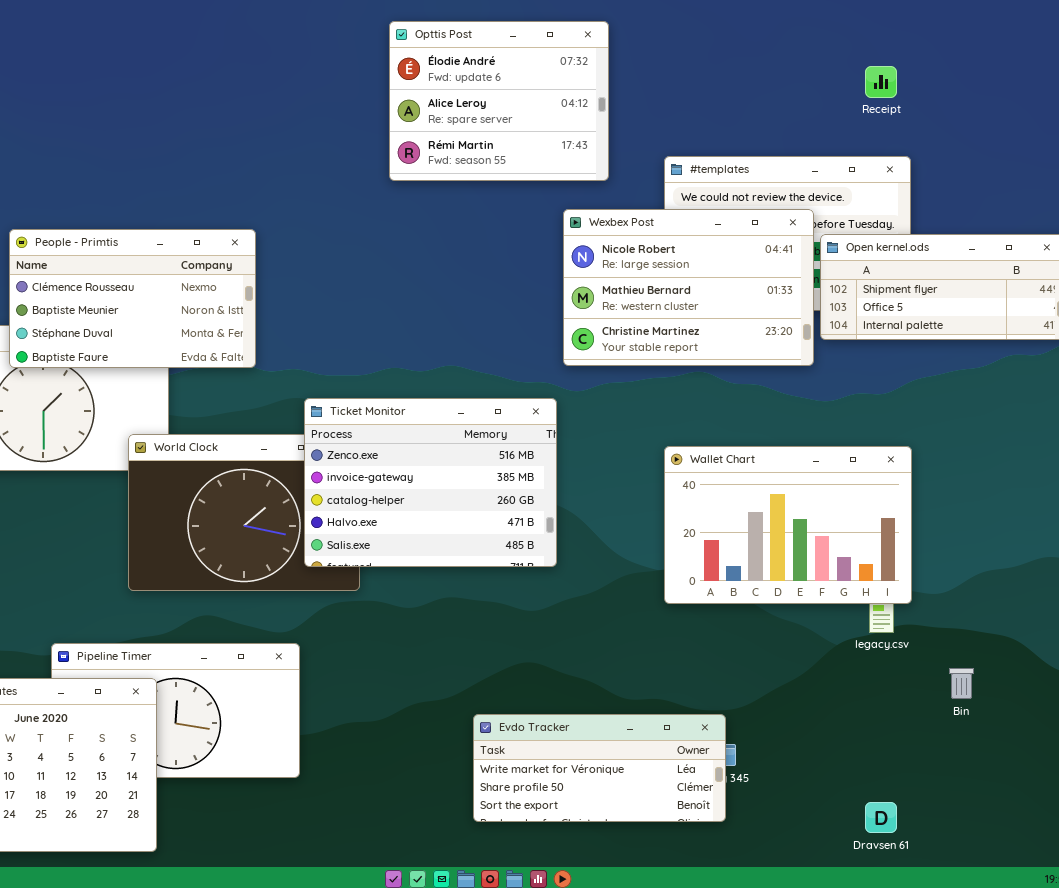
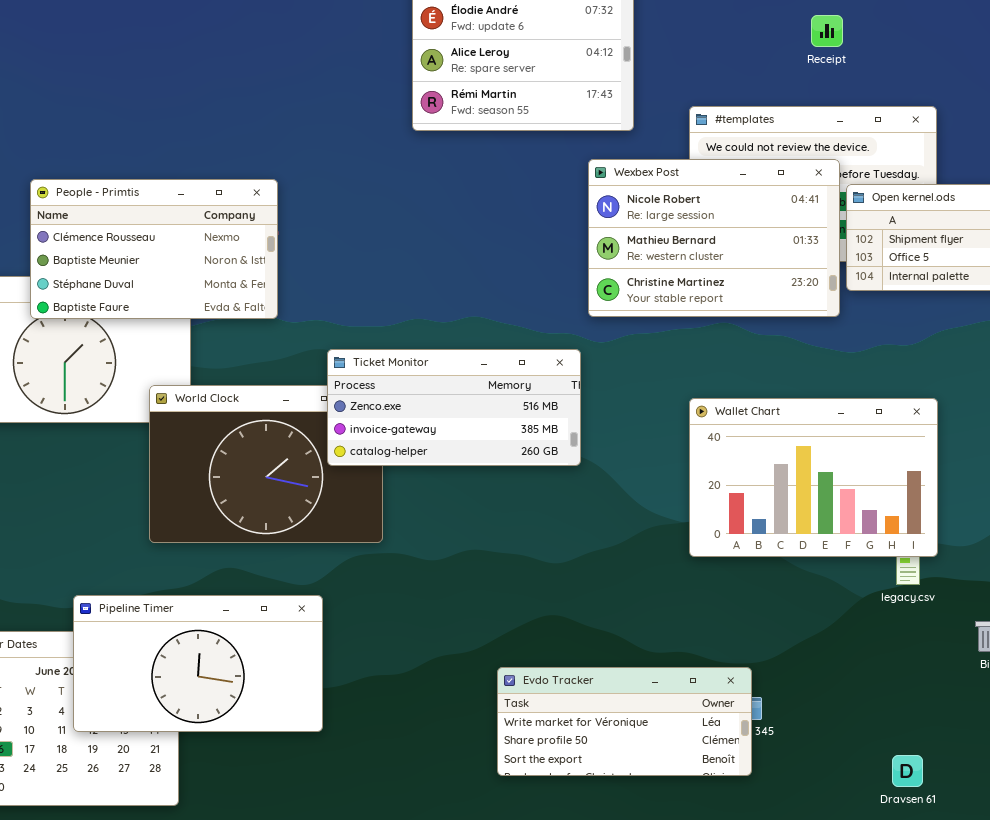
Receipt: [865,66,897,98] -> [811,15,843,47], moved
Ticket Monitor: [304,398,557,567] -> [327,349,581,466], resized
Pipeline Timer: [51,643,300,778] -> [73,595,323,732], raised

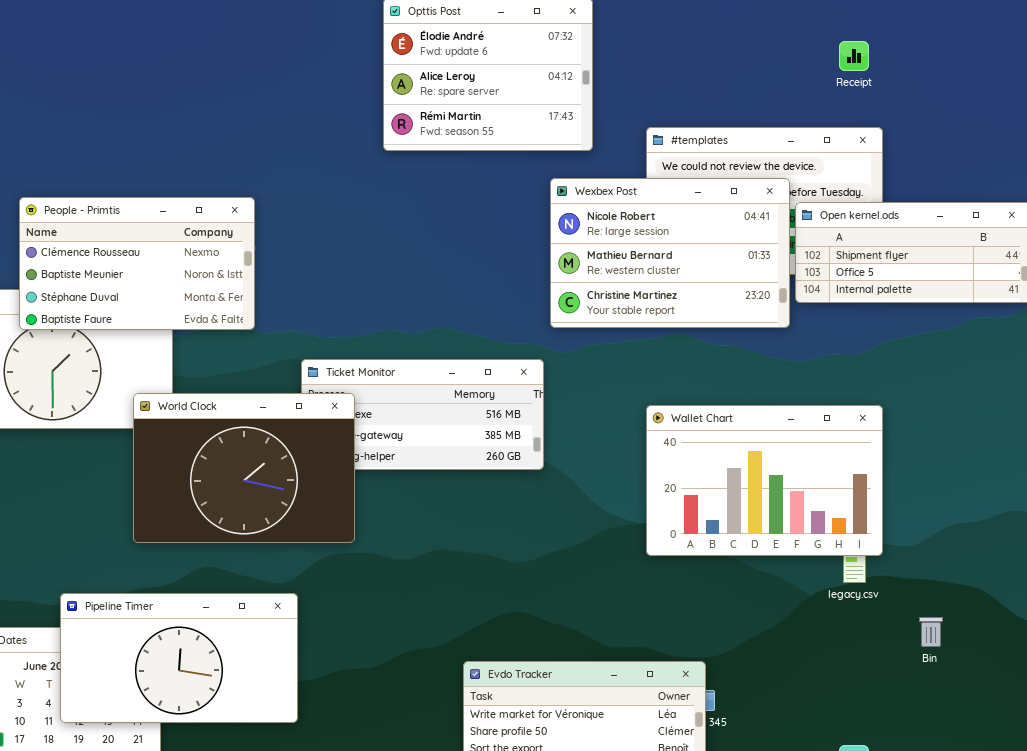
Receipt: [811,15,843,47] -> [839,41,869,71], moved
World Clock: [149,385,383,543] -> [133,393,355,543], raised

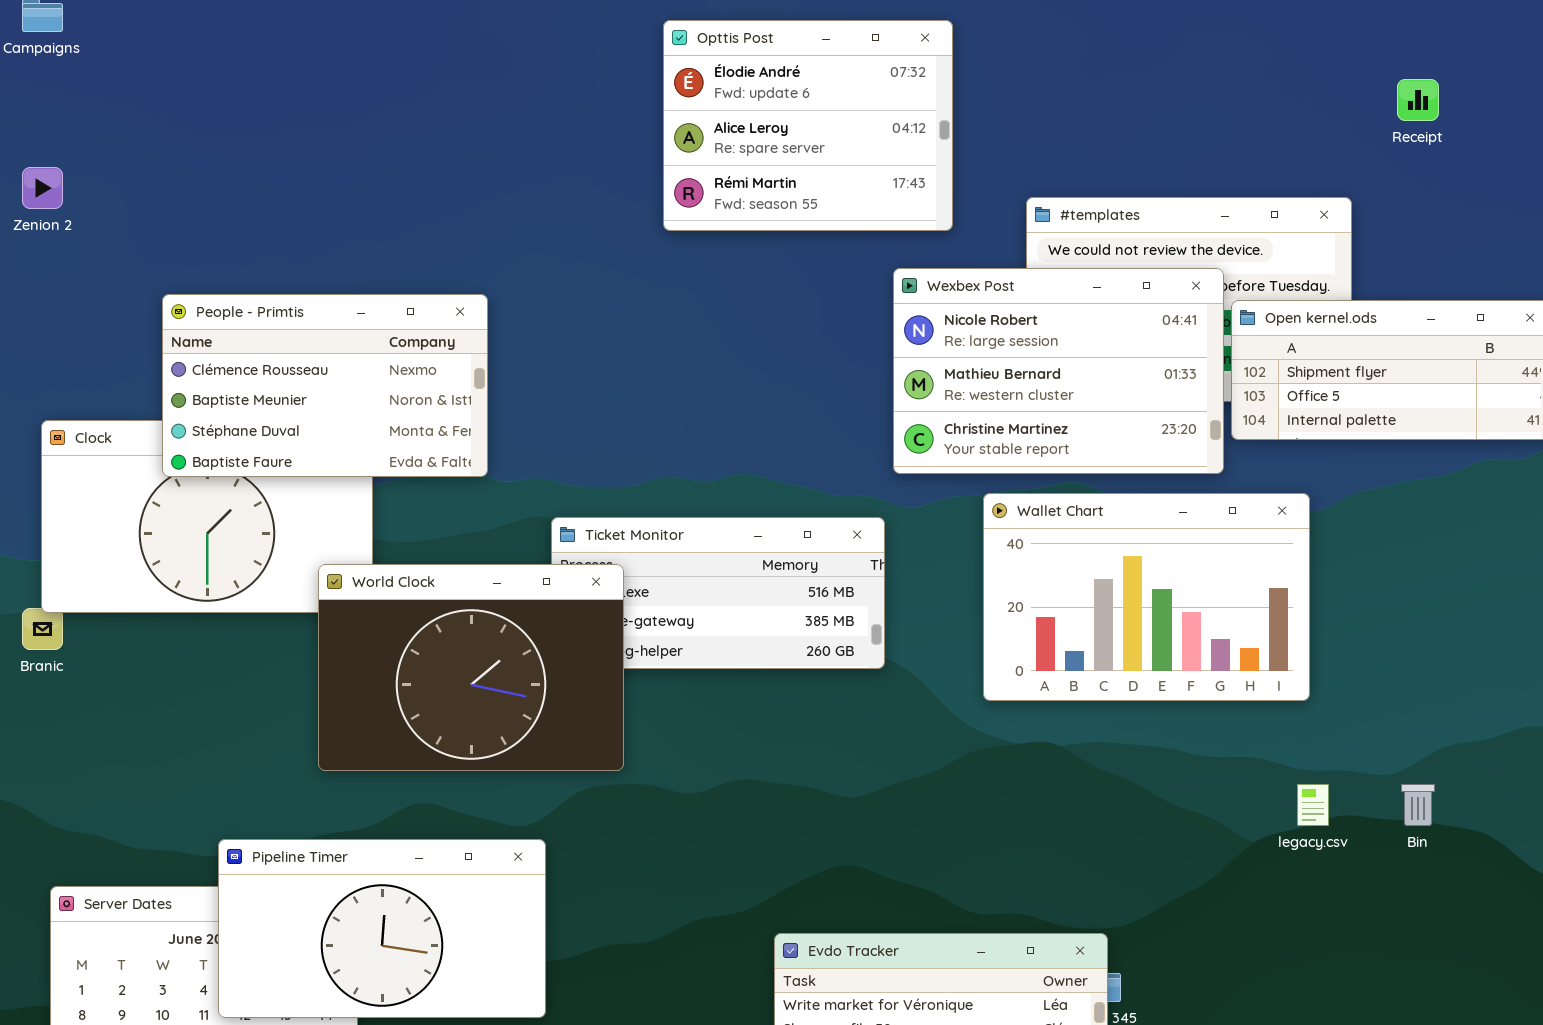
Receipt: [839,41,869,71] -> [1397,79,1439,121], moved
Wallet Chart: [646,405,883,556] -> [983,493,1310,701], moved
Bin: [919,617,943,647] -> [1401,784,1435,826], moved

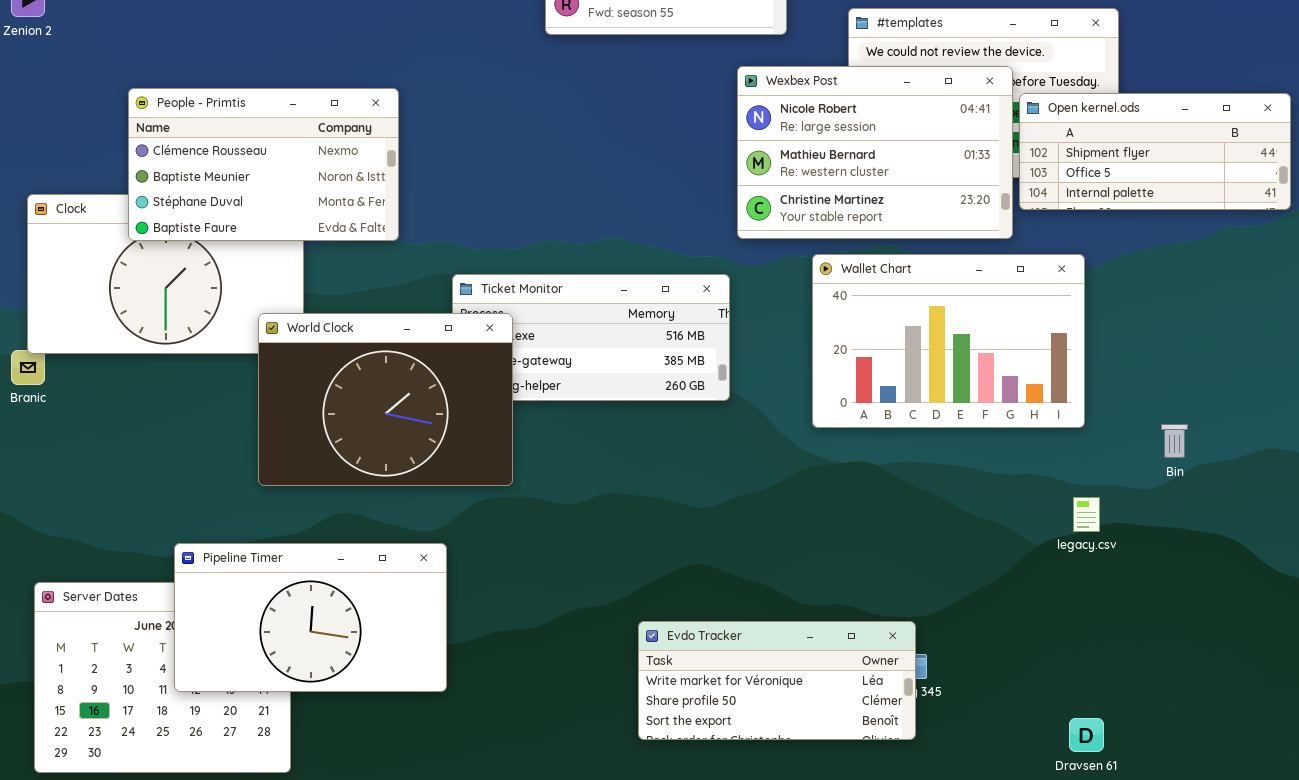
Bin: [1401,784,1435,826] -> [1161,424,1188,458], moved

